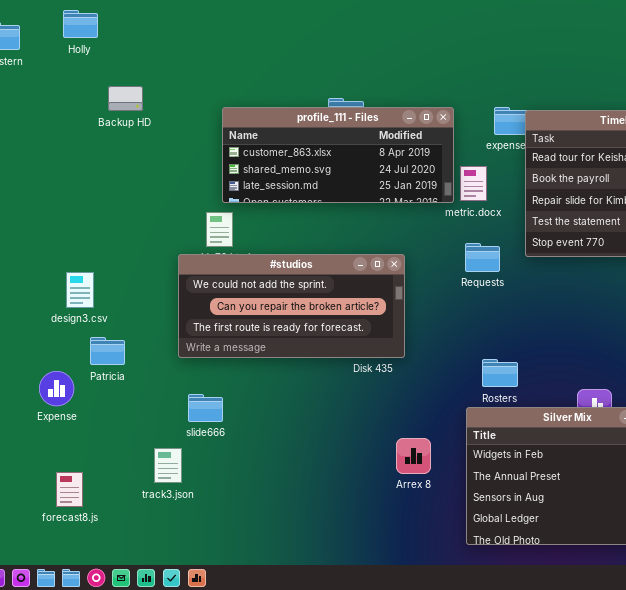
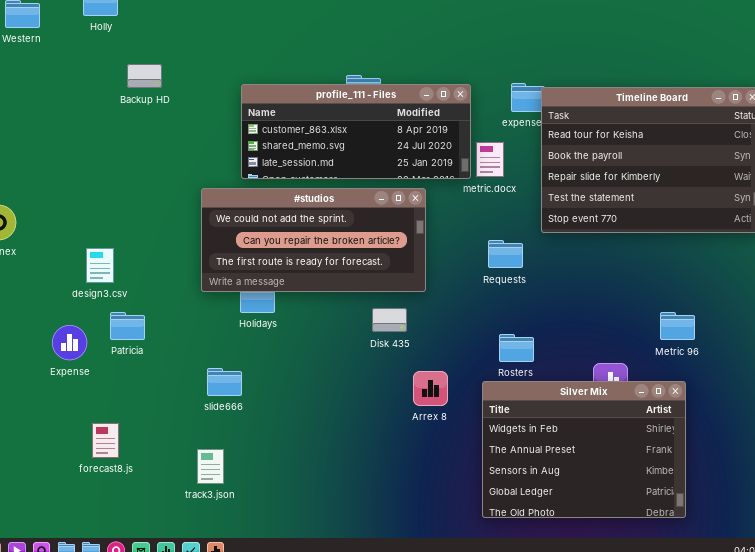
Requests: [465,243,500,272] -> [488,240,523,268], moved
#studios: [178,254,405,358] -> [201,188,426,292], moved
Expense: [39,371,74,406] -> [52,325,87,360], moved
Arrex 8: [396,438,431,474] -> [413,371,448,406], moved
track3.json: [154,448,182,483] -> [197,449,224,484], moved
forecast8.js: [56,472,83,507] -> [92,423,119,458], moved

